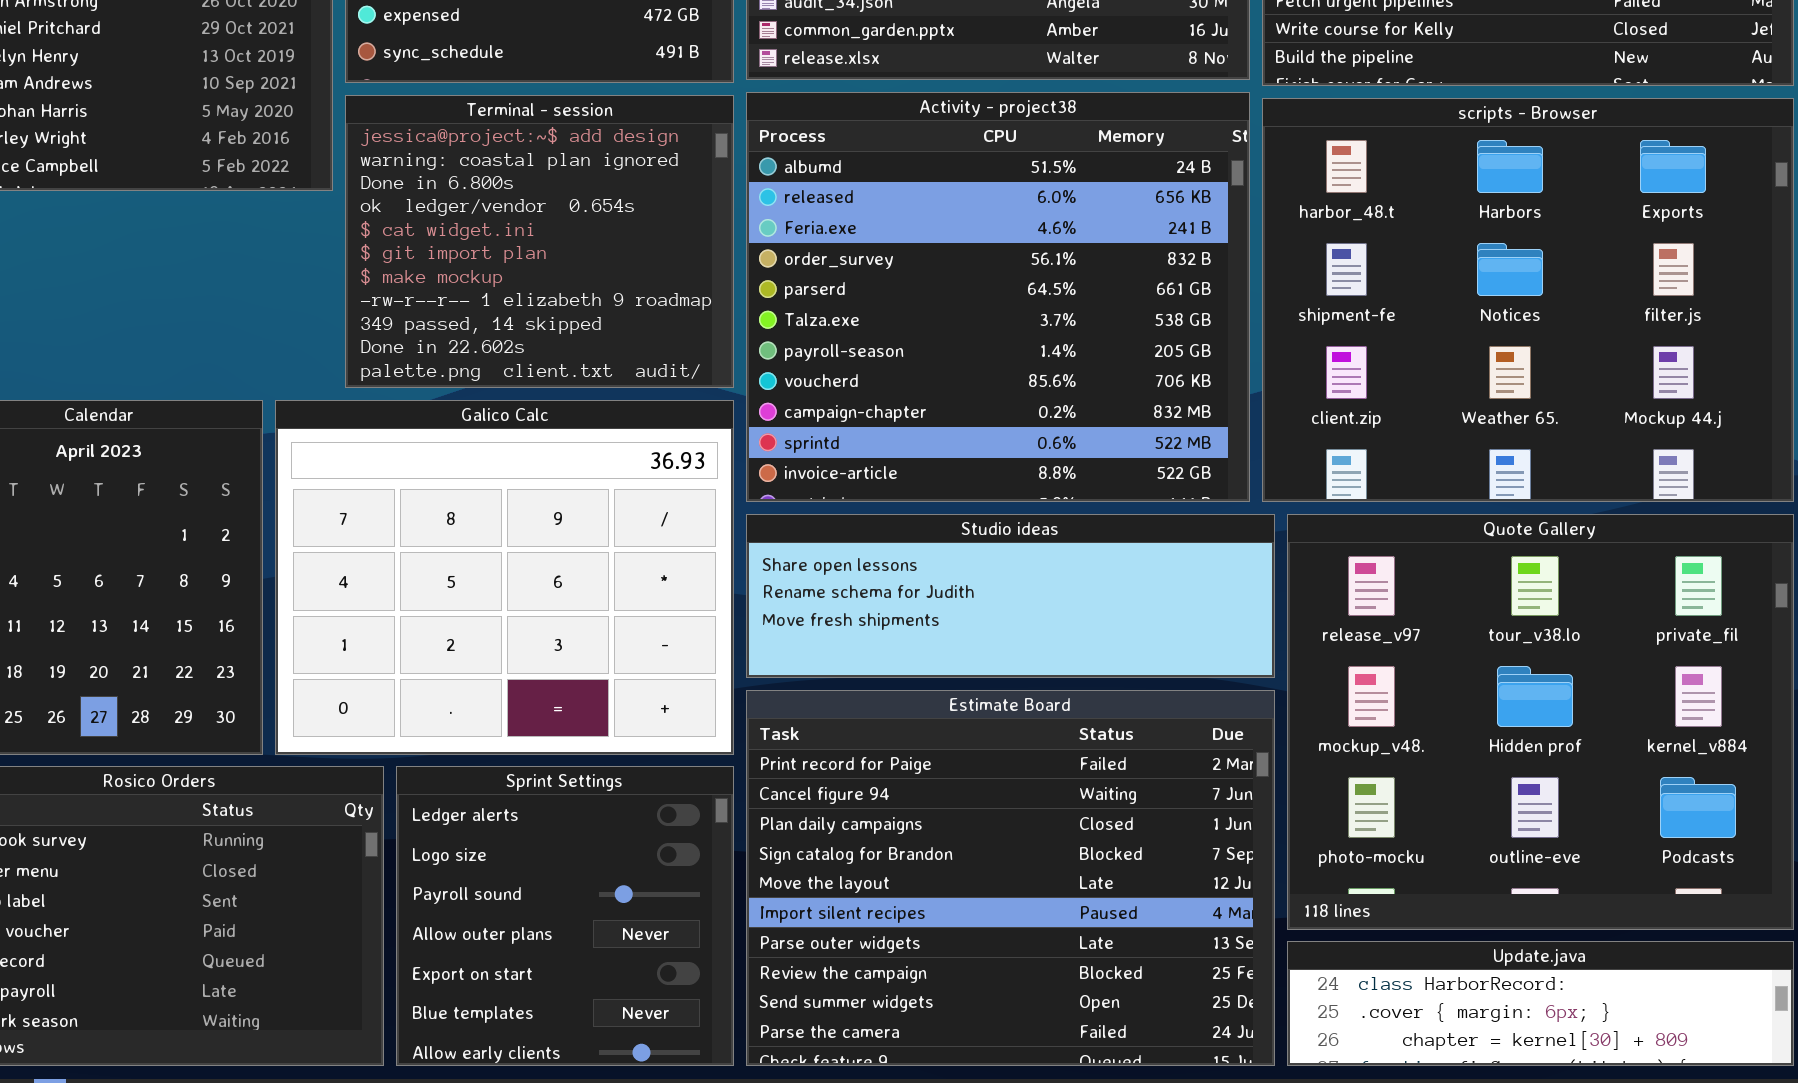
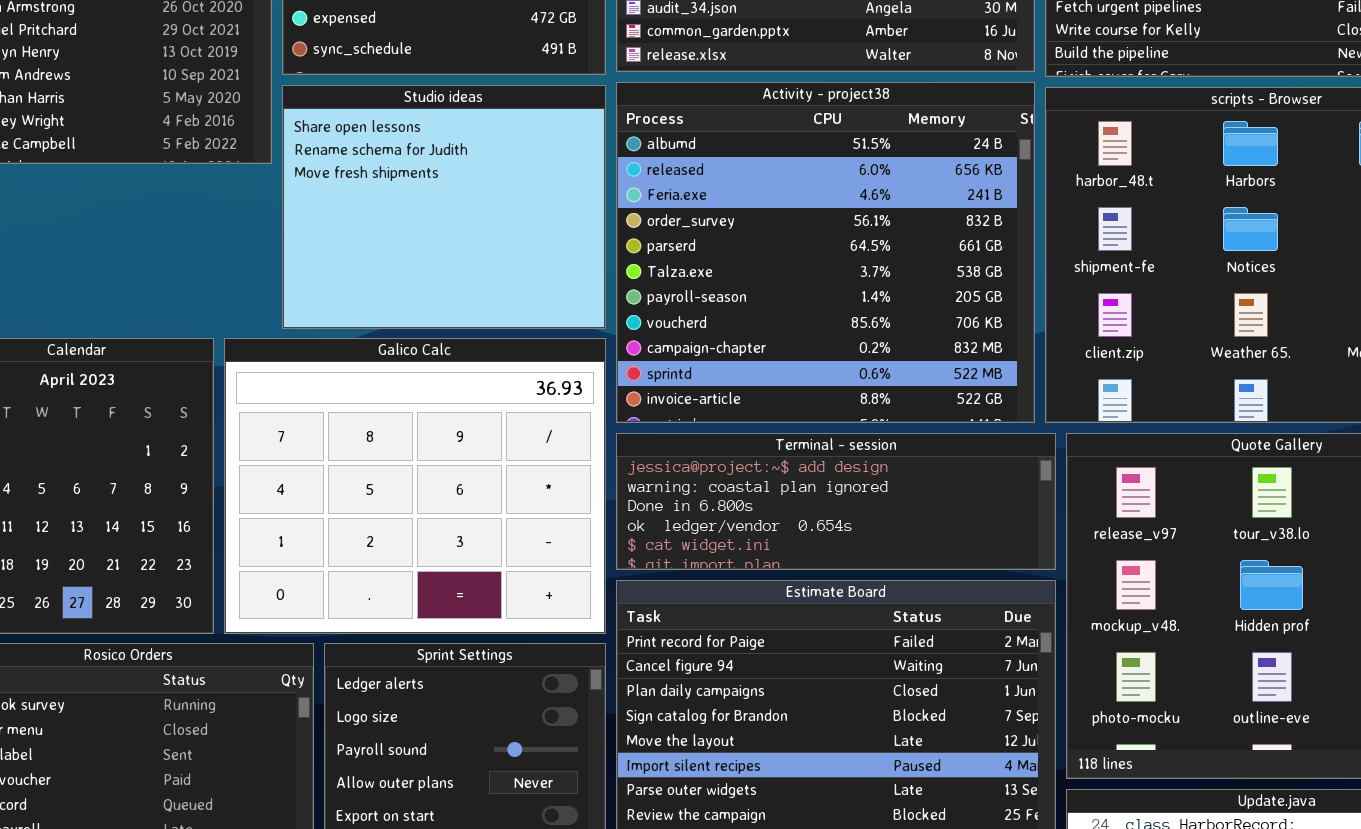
Terminal - session: [345,95,734,388] -> [616,433,1056,570], moved, resized
Studio ideas: [746,514,1275,678] -> [282,85,606,329], moved, resized

